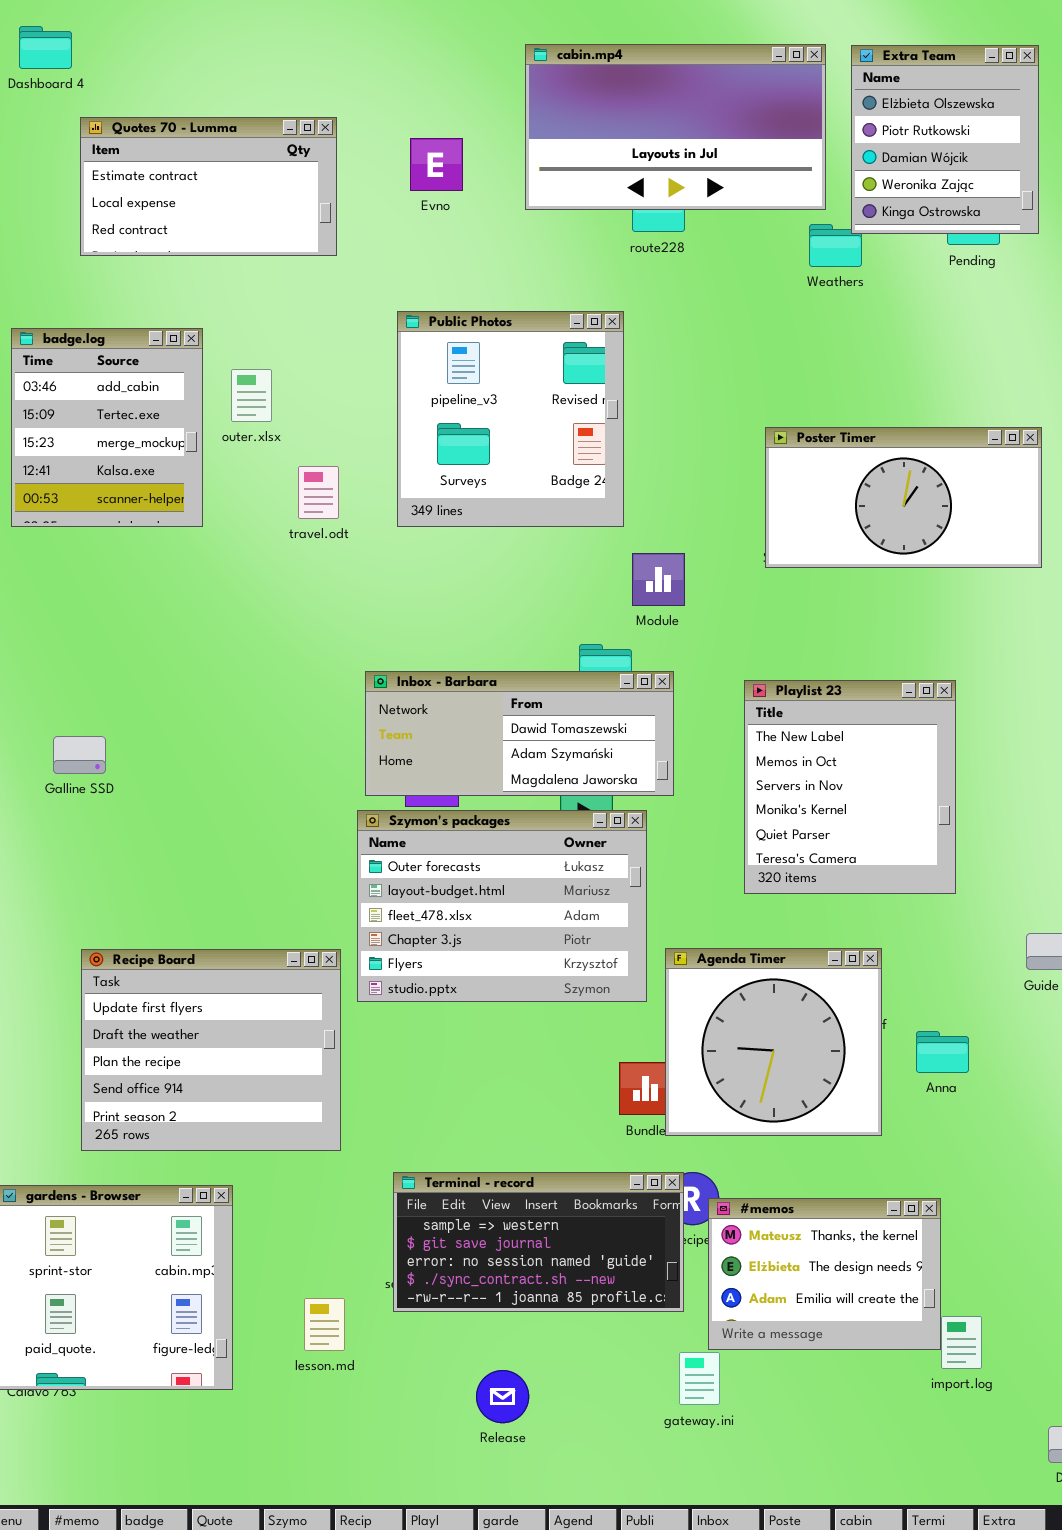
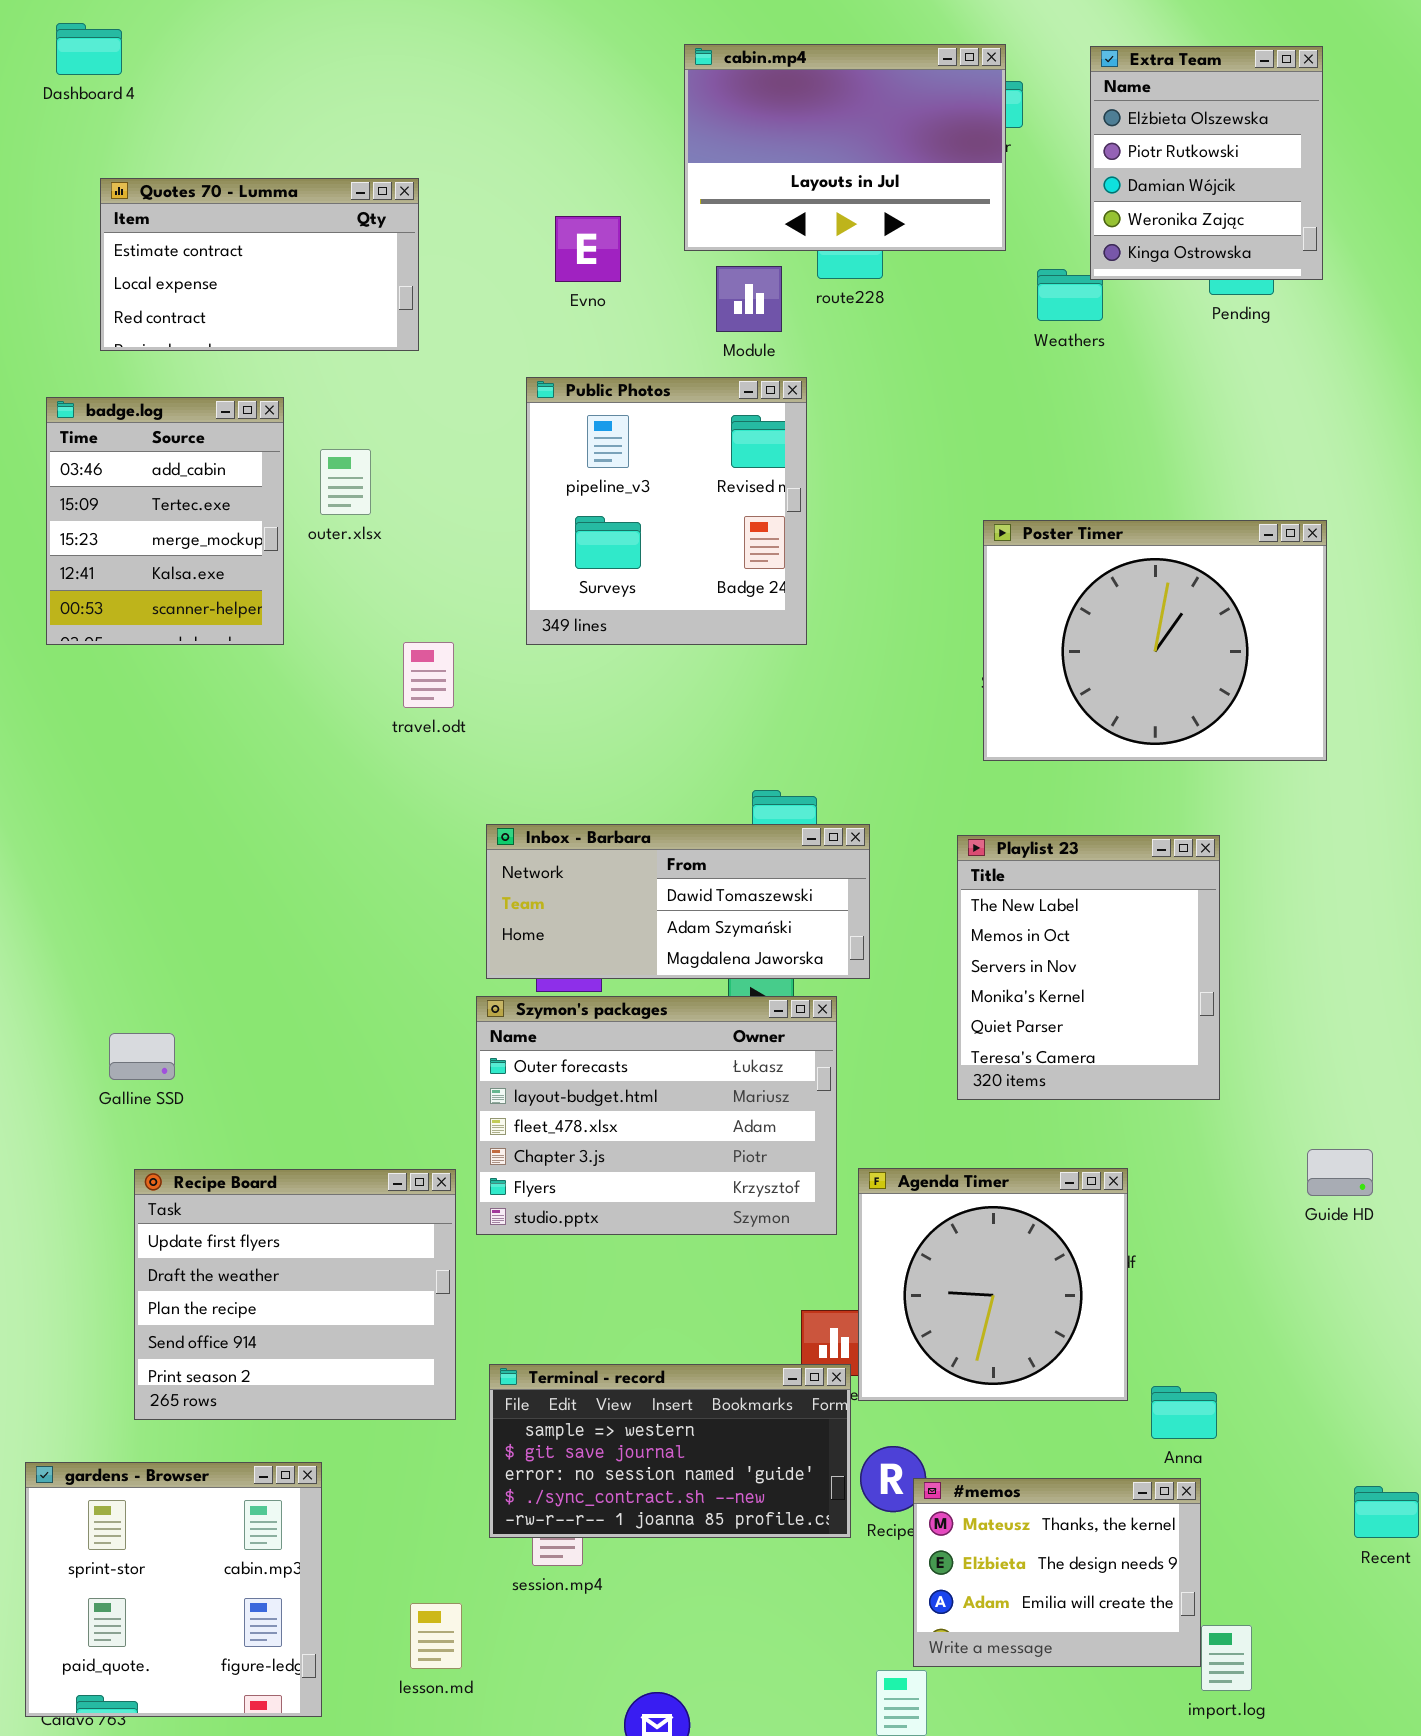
cabin.mp4: [525,44,826,210] -> [684,44,1006,251], resized
Quotes 70 - Lumma: [80,117,337,256] -> [100,178,419,351], moved
Evno: [410,138,463,191] -> [555,216,621,282], moved
Poster Timer: [765,427,1042,568] -> [983,520,1327,761], resized
travel.odt: [298,466,339,519] -> [403,642,454,708], moved
Module: [632,553,685,606] -> [716,266,782,332], moved
Galline SSD: [53,736,106,774] -> [109,1033,175,1080], moved
Anna: [916,1031,969,1073] -> [1151,1386,1217,1439], moved
Terminal - record: [393,1172,684,1312] -> [489,1364,851,1538], moved

